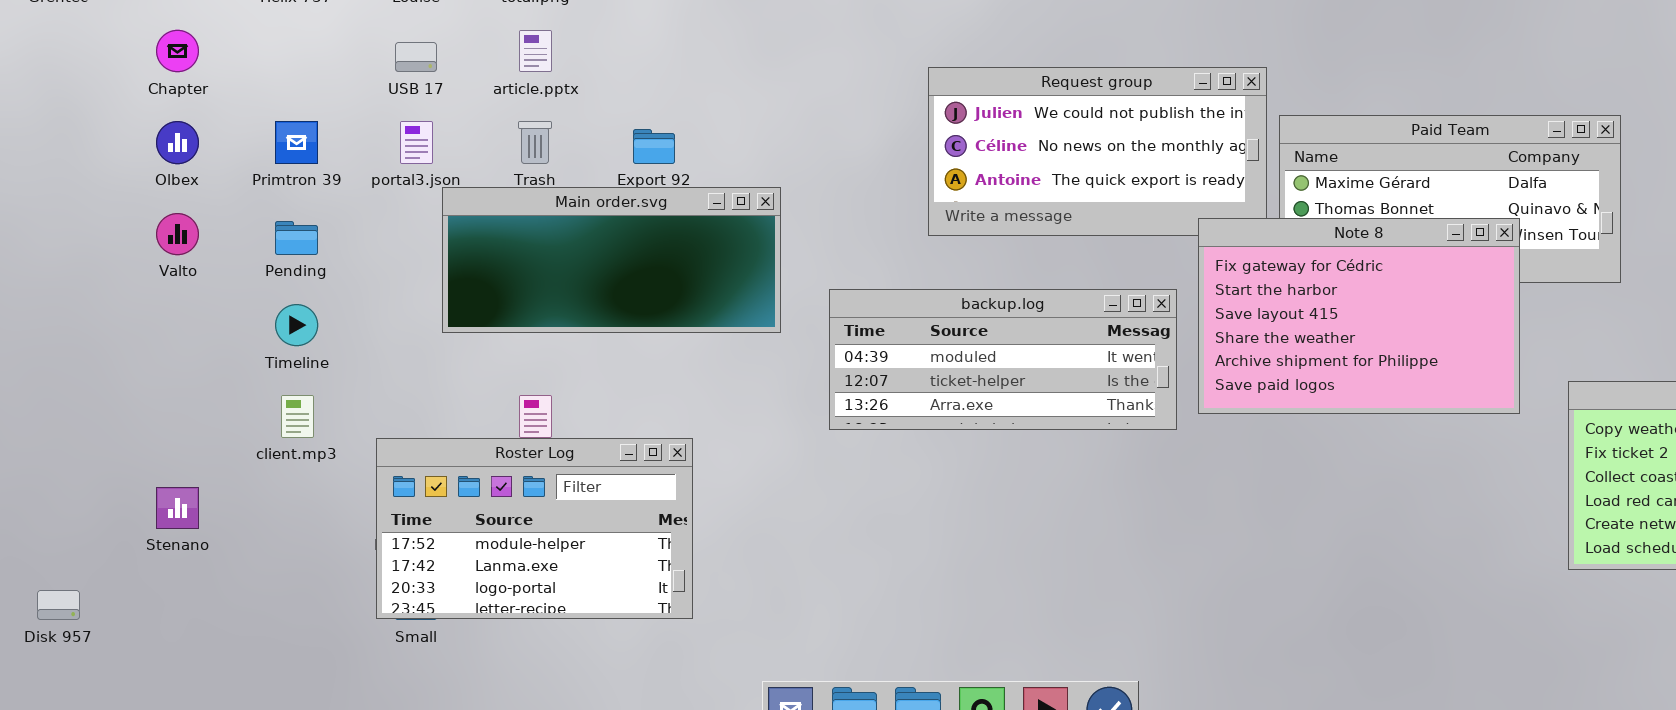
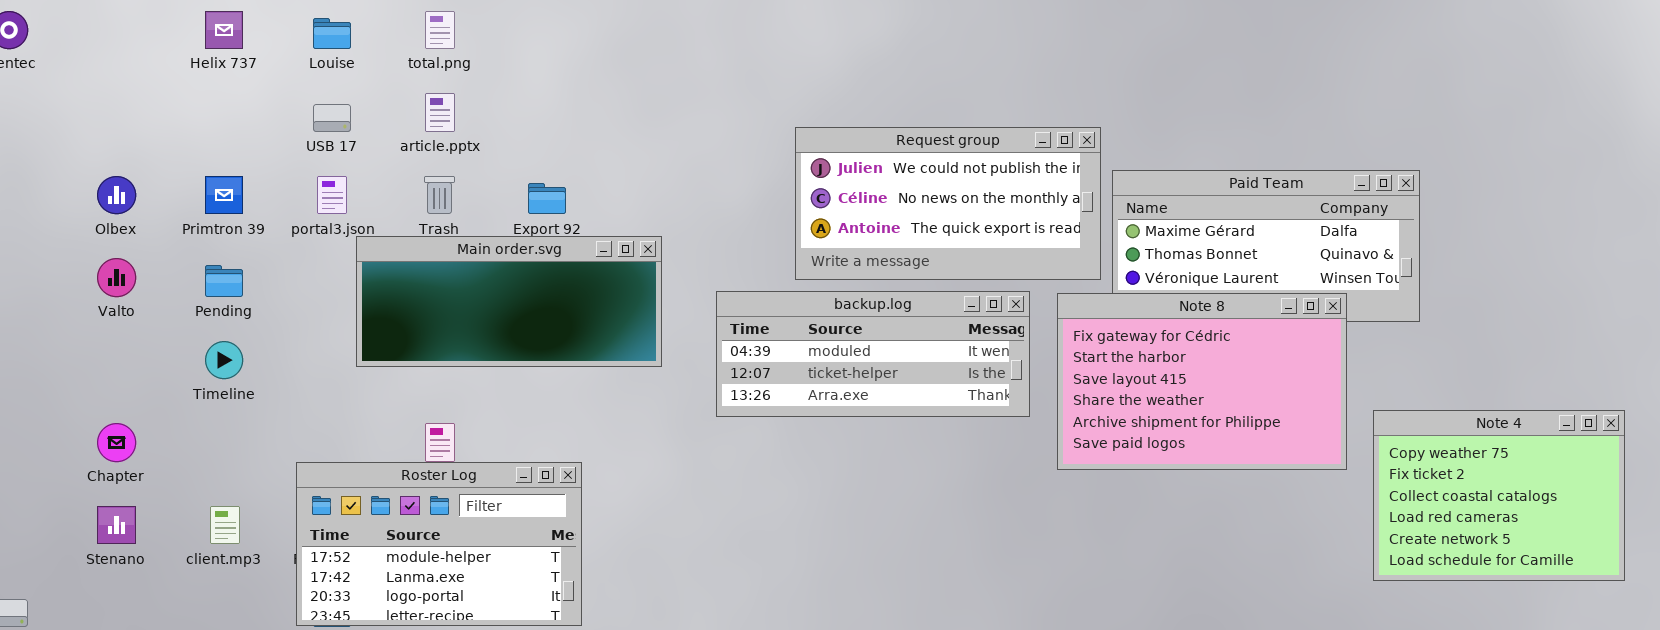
Chapter: [156,30,199,72] -> [97,423,136,462], moved
Note 8: [1198,218,1520,414] -> [1057,293,1347,470], moved
backup.log: [829,289,1177,430] -> [716,291,1030,417], moved
client.mp3: [281,395,314,438] -> [210,506,240,544], moved

